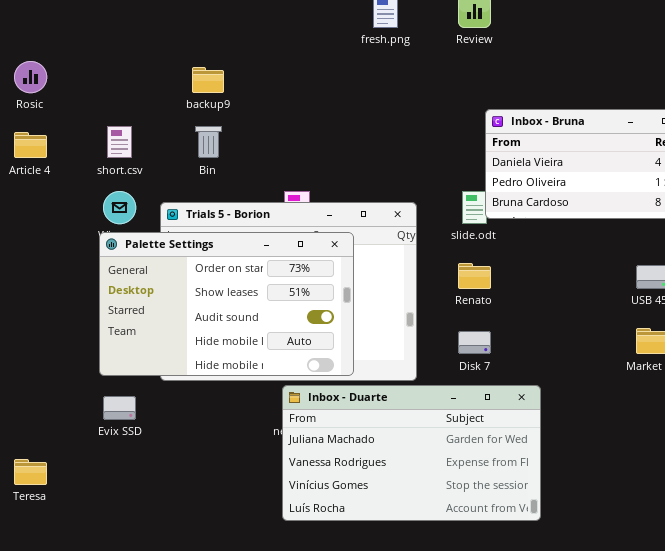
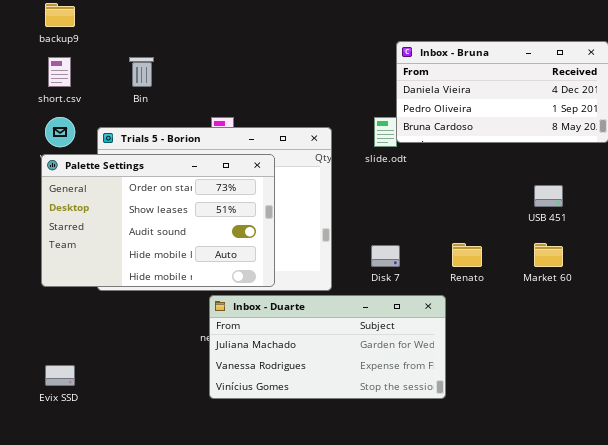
backup9: [192,67,224,93] -> [45,3,75,27], moved
Renato: [458,263,491,289] -> [452,243,482,267], moved
Inbox - Duarte: [282,385,541,521] -> [209,295,446,399], resized
Evix SSD: [103,396,136,420] -> [45,365,75,386], moved

